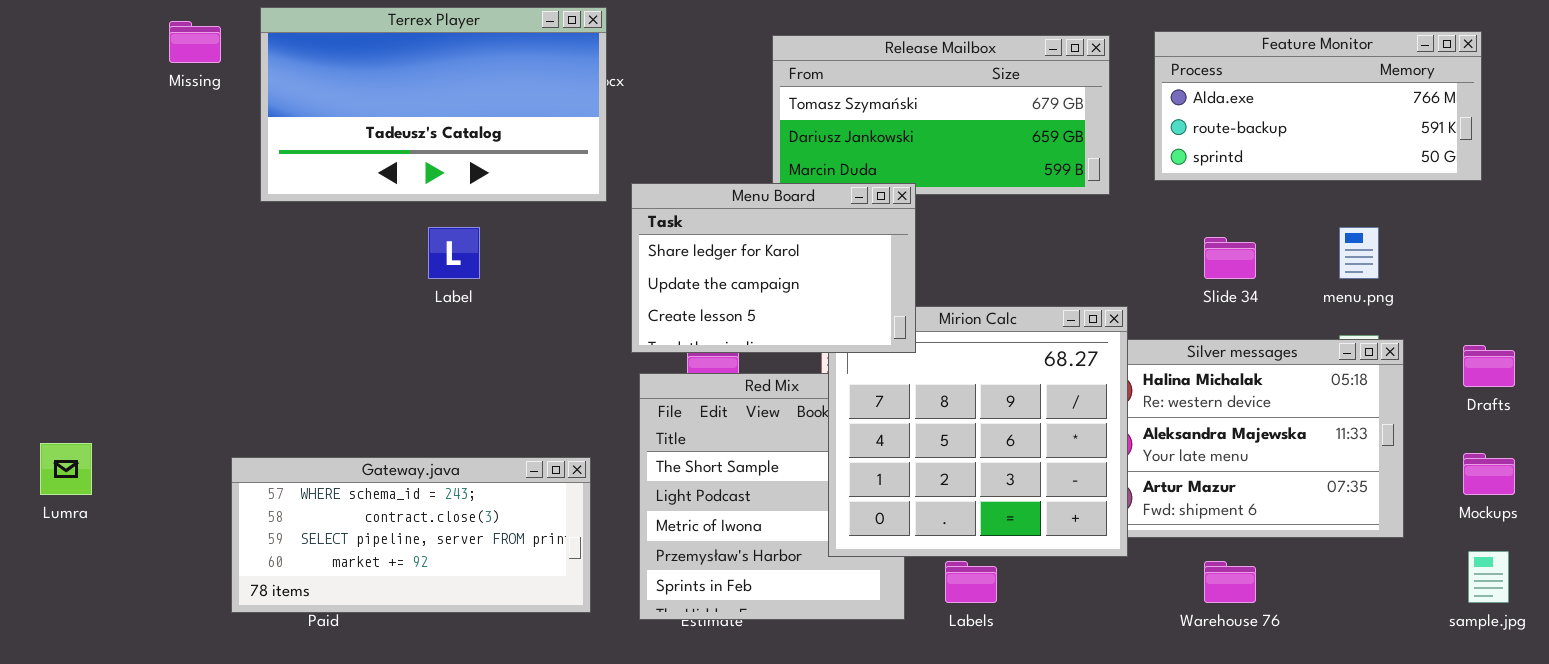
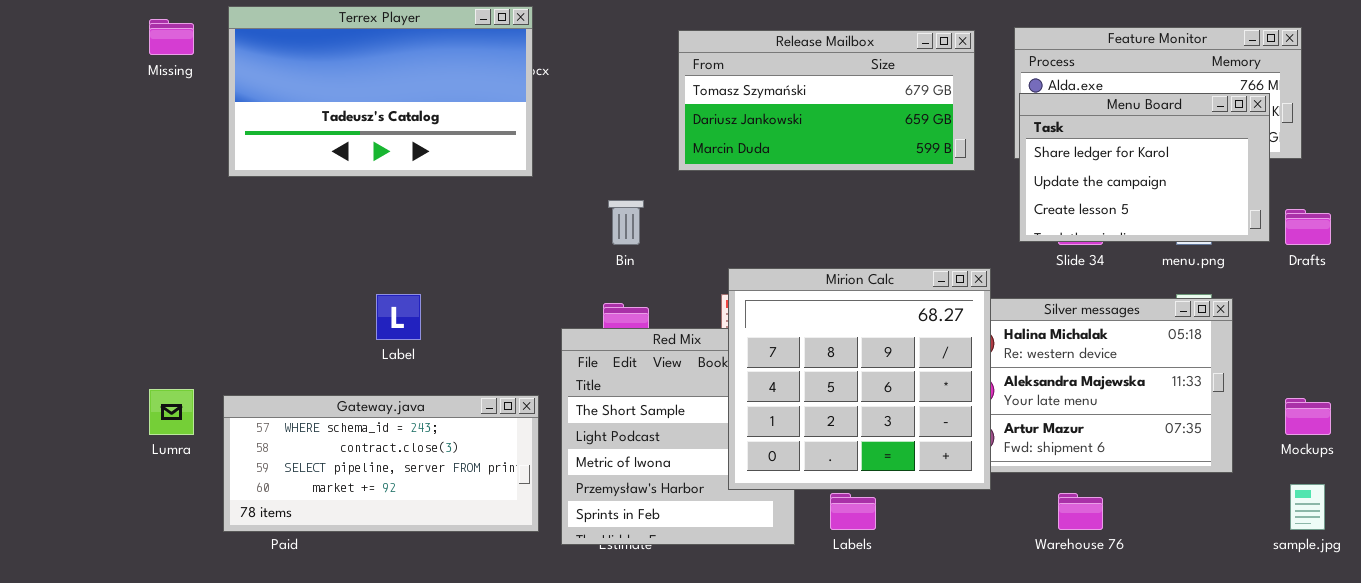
Menu Board: [631,183,916,353] -> [1019,93,1270,242], moved
Label: [428,227,480,279] -> [376,294,421,340], moved
Drafts: [1463,345,1515,387] -> [1285,209,1331,245], moved
Lumra: [40,443,92,495] -> [149,389,194,435], moved
Gateway.java: [231,457,591,613] -> [223,395,539,532], moved

